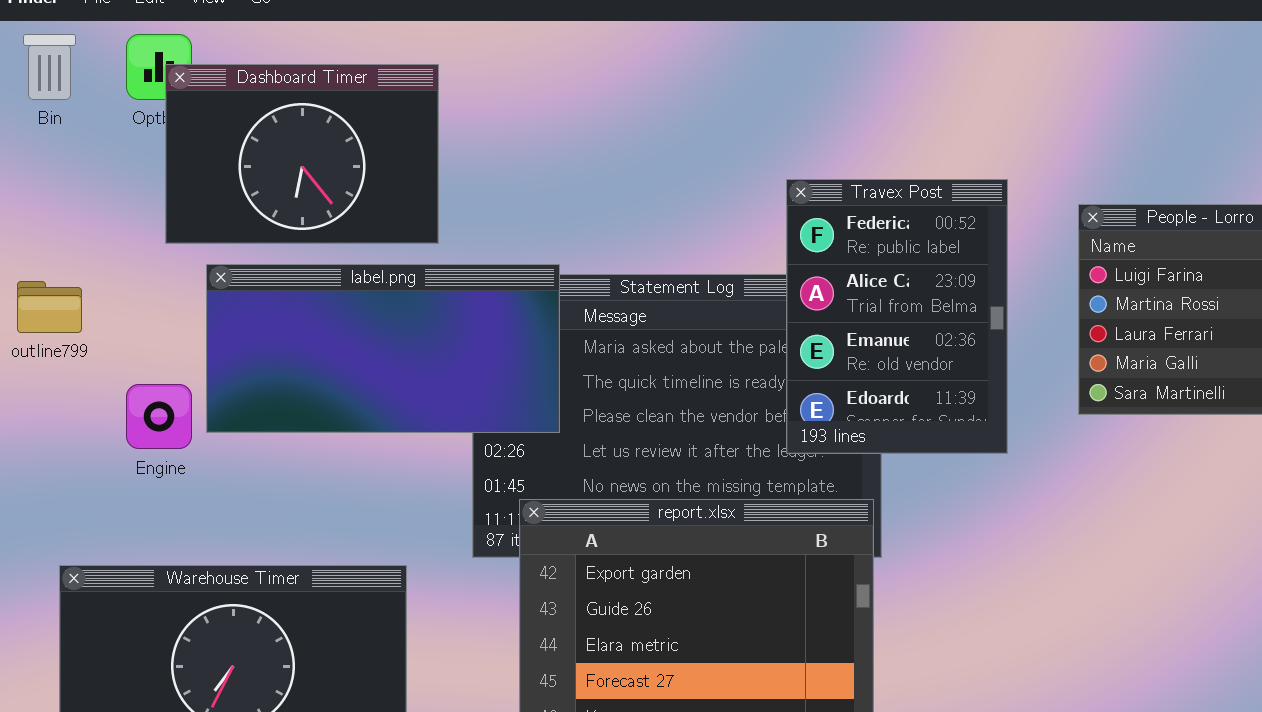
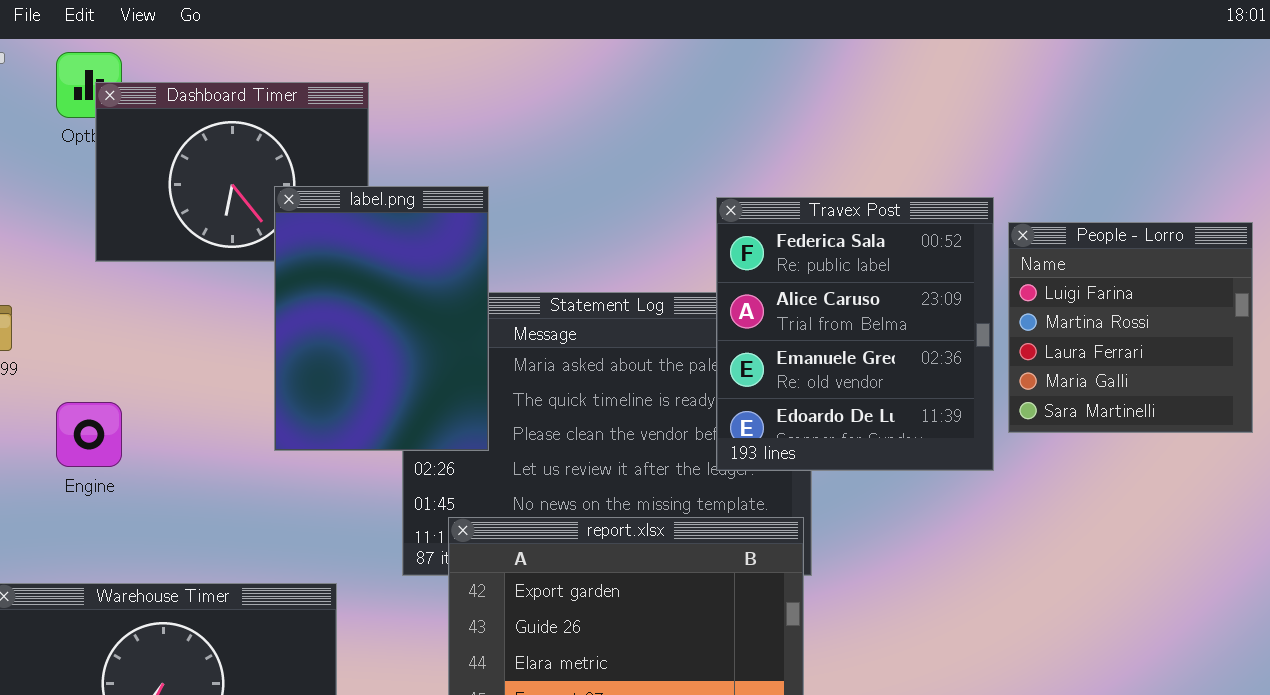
Travex Post: [786,179,1008,454] -> [716,197,994,471], resized
label.png: [206,264,560,433] -> [274,186,489,451], resized

